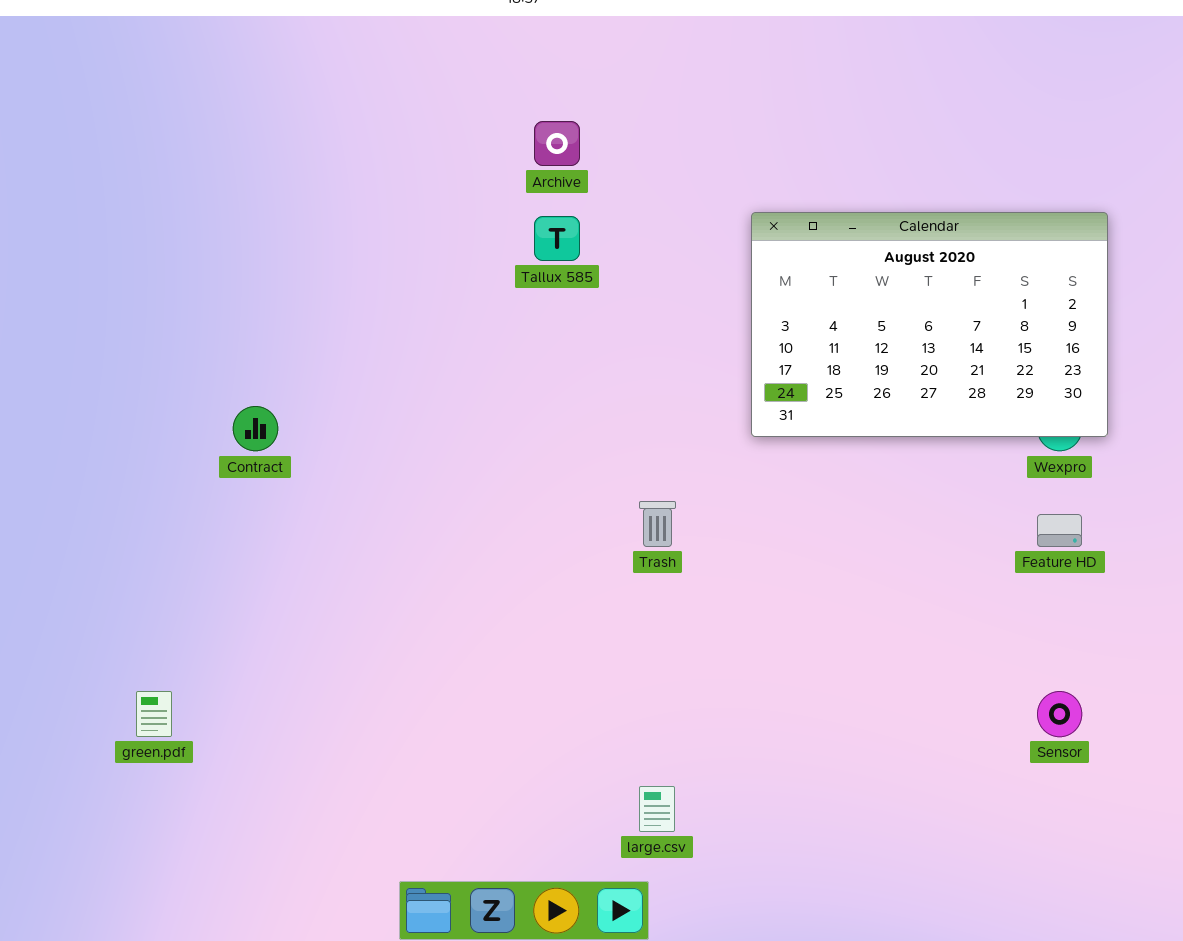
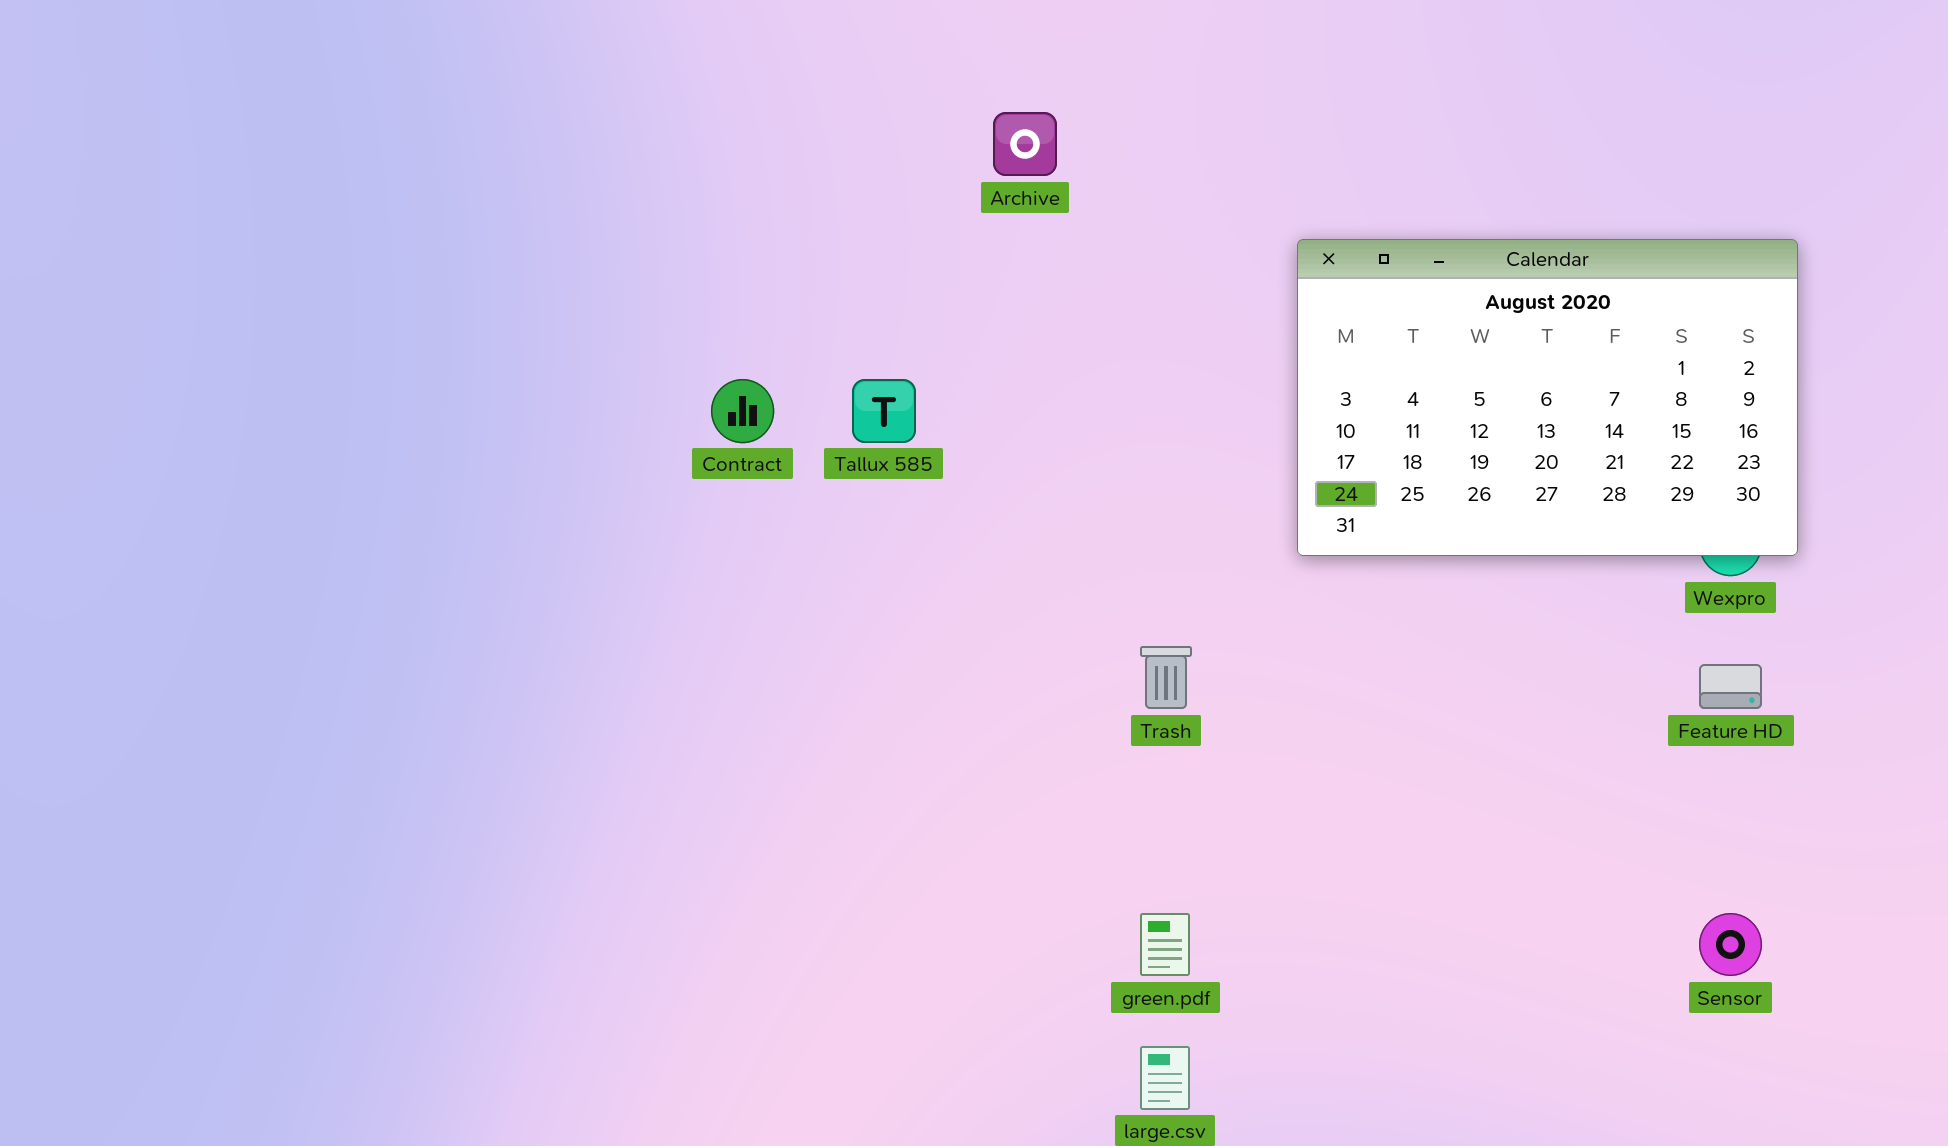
Tallux 585: [534,216,580,261] -> [852,379,916,443], moved
Contract: [233,406,278,451] -> [711,379,774,443], moved
green.pdf: [136,691,172,737] -> [1140,913,1190,976], moved

